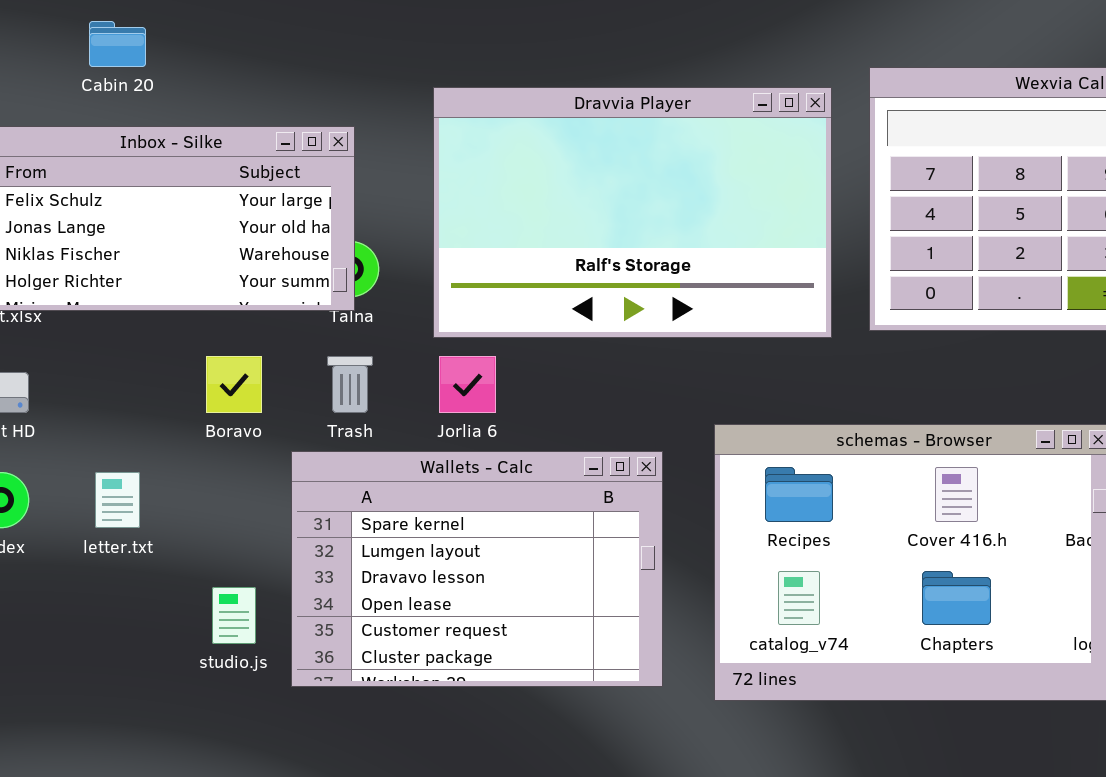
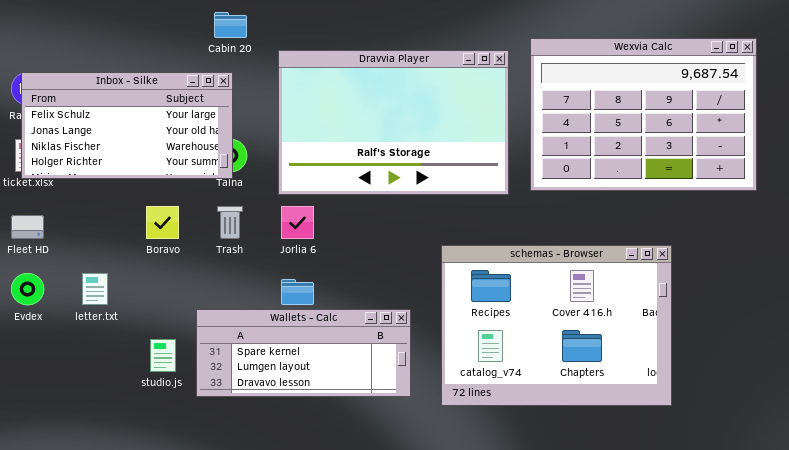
Cabin 20: [89,21,146,67] -> [214,12,247,38], moved
Wallets - Calc: [291,451,663,687] -> [196,309,411,397], resized

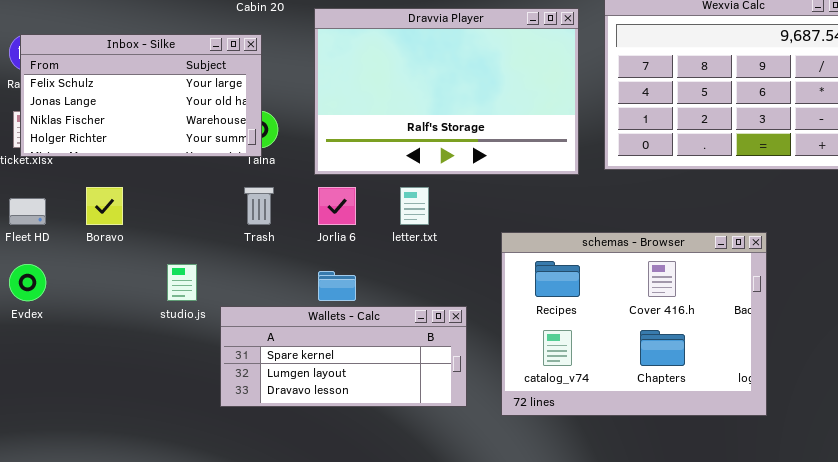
Boravo: [146,206,179,239] -> [86,187,123,225], moved
letter.txt: [82,273,108,305] -> [400,187,429,225], moved
studio.js: [150,339,176,372] -> [167,264,197,301], moved

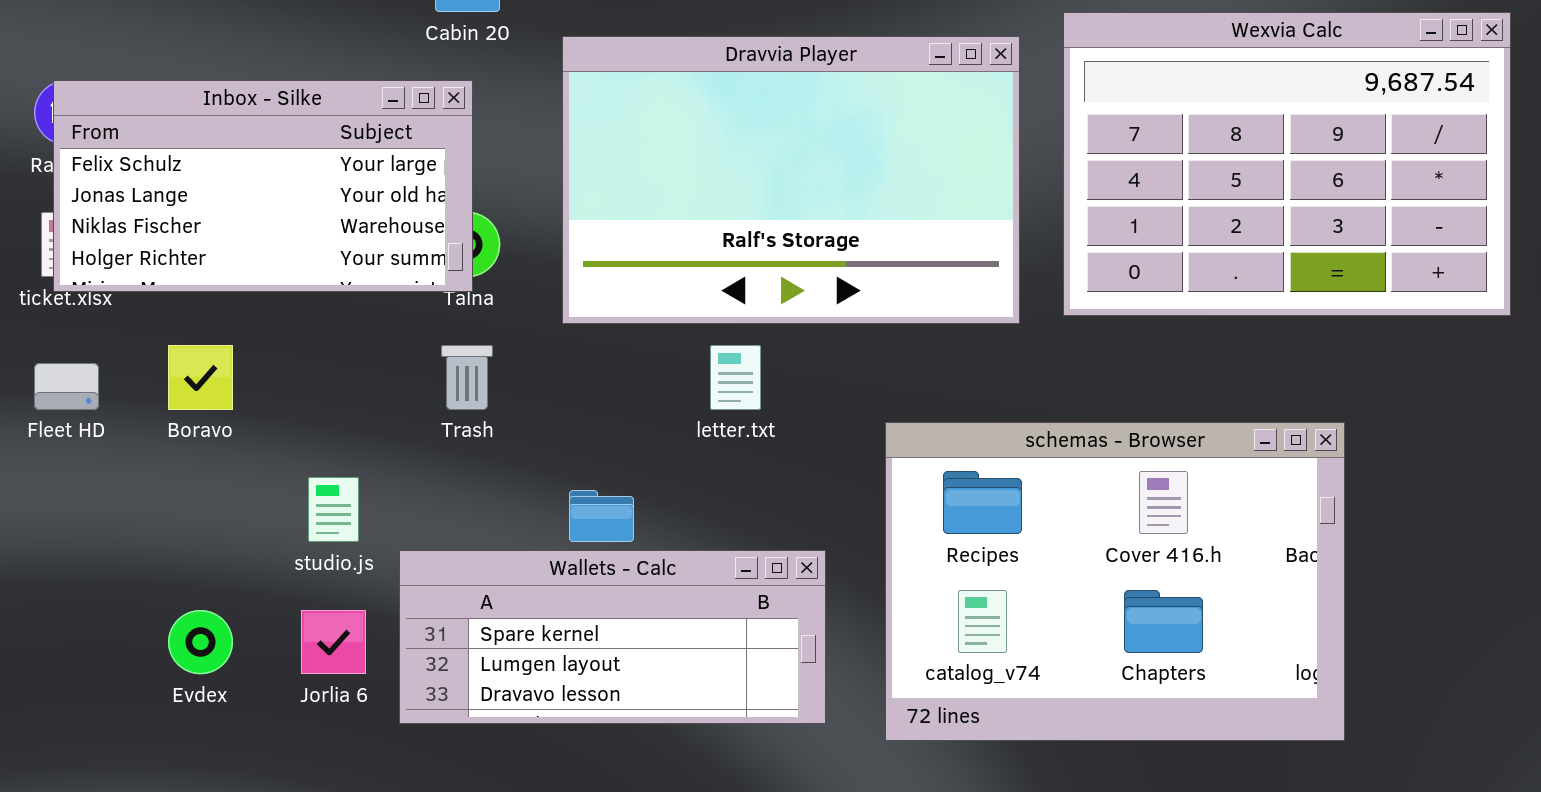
Jorlia 6: [318,187,356,225] -> [301,610,366,674], moved
Evdex: [9,264,46,301] -> [168,610,233,674], moved

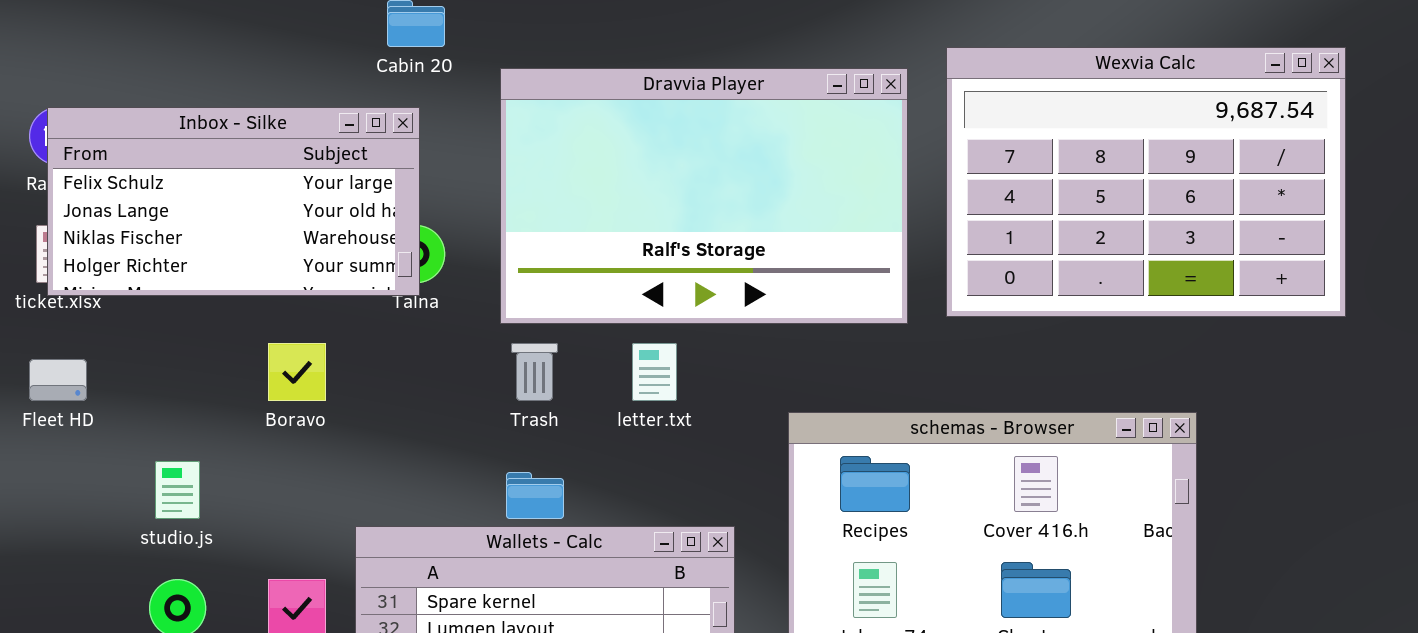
Boravo: [168,345,233,410] -> [268,343,326,401], moved
Trash: [441,345,493,410] -> [511,343,558,401], moved
studio.js: [308,477,359,542] -> [155,461,200,519], moved

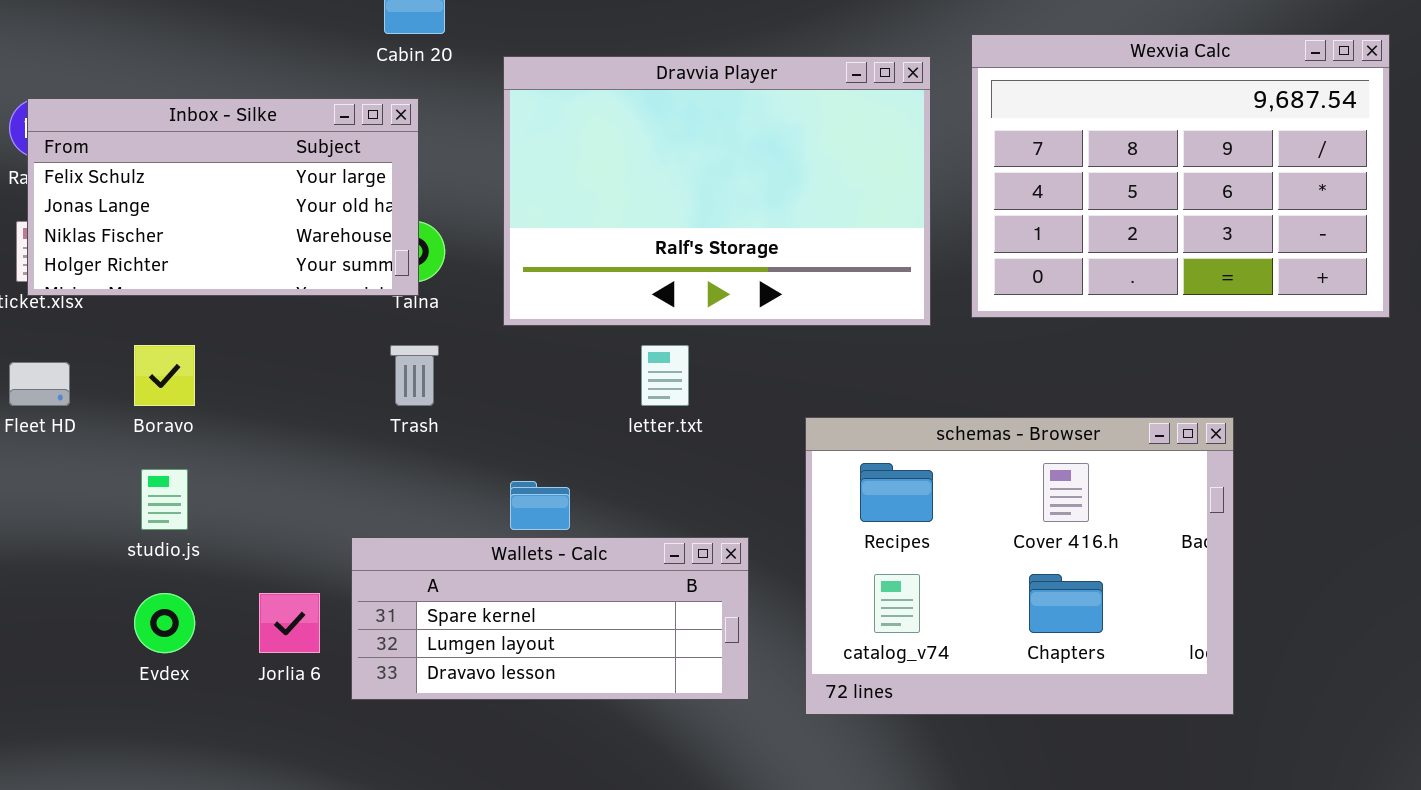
Boravo: [268,343,326,401] -> [134,345,195,406], moved
Trash: [511,343,558,401] -> [390,345,439,406], moved

